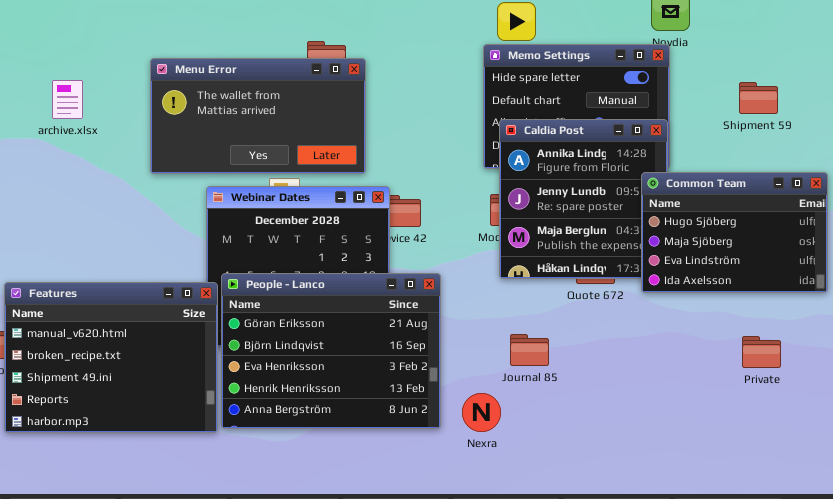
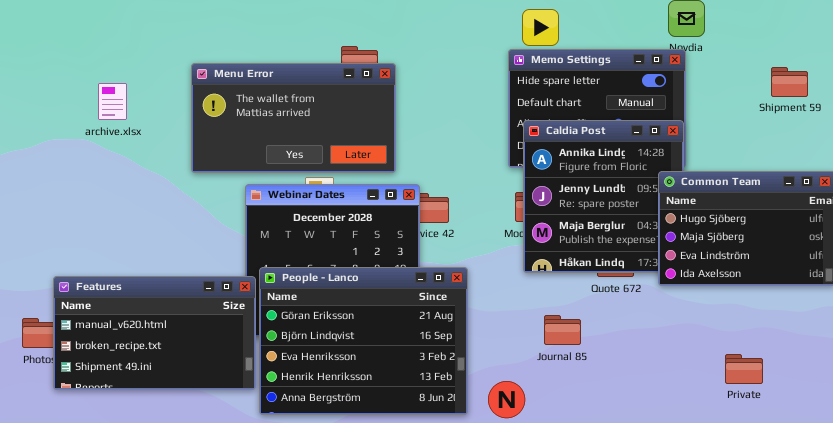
Shipment 59: [739,82,778,114] -> [771,67,808,97], moved
Features: [4,282,218,433] -> [53,276,256,390], resized
Journal 85: [510,334,549,366] -> [544,315,581,345], moved
Private: [742,336,781,368] -> [725,354,763,384], moved

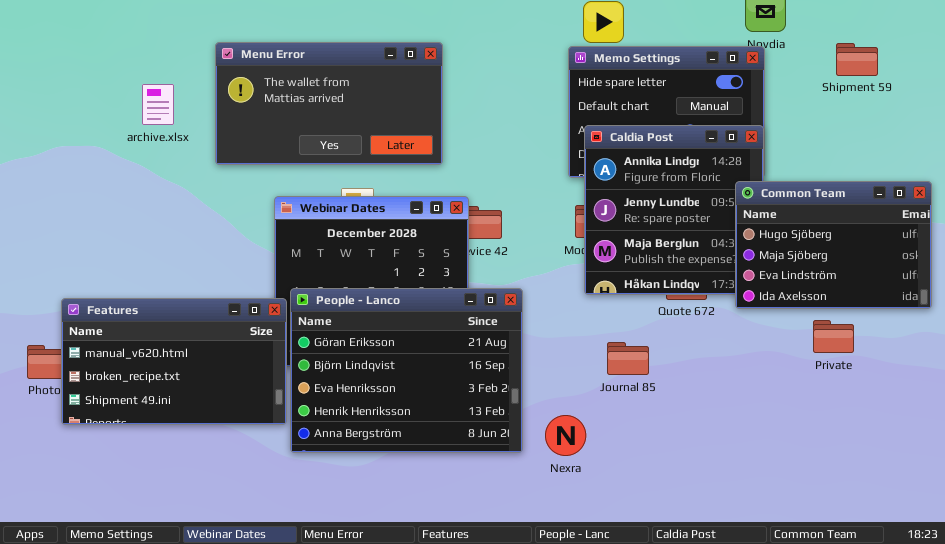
Menu Error: [191,63,396,173] -> [215,42,443,165], moved
Shipment 59: [771,67,808,97] -> [836,43,878,76], moved
archive.xlsx: [98,83,127,120] -> [142,84,174,125], moved
Private: [725,354,763,384] -> [813,320,854,353], moved

